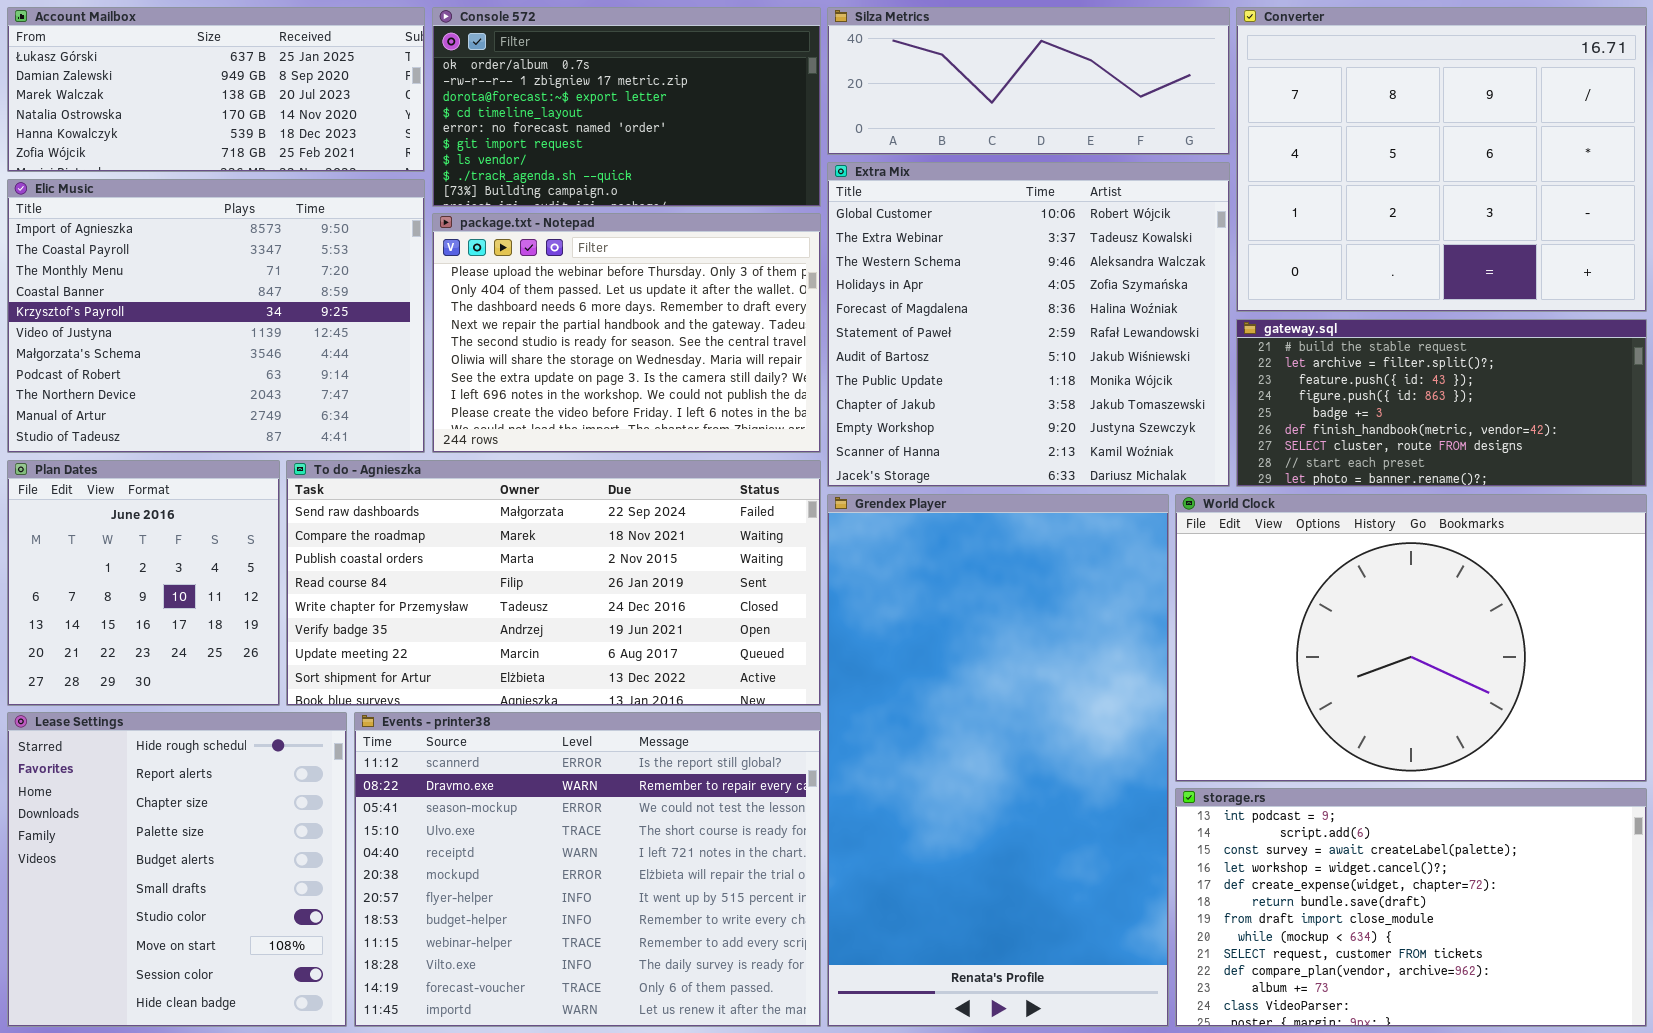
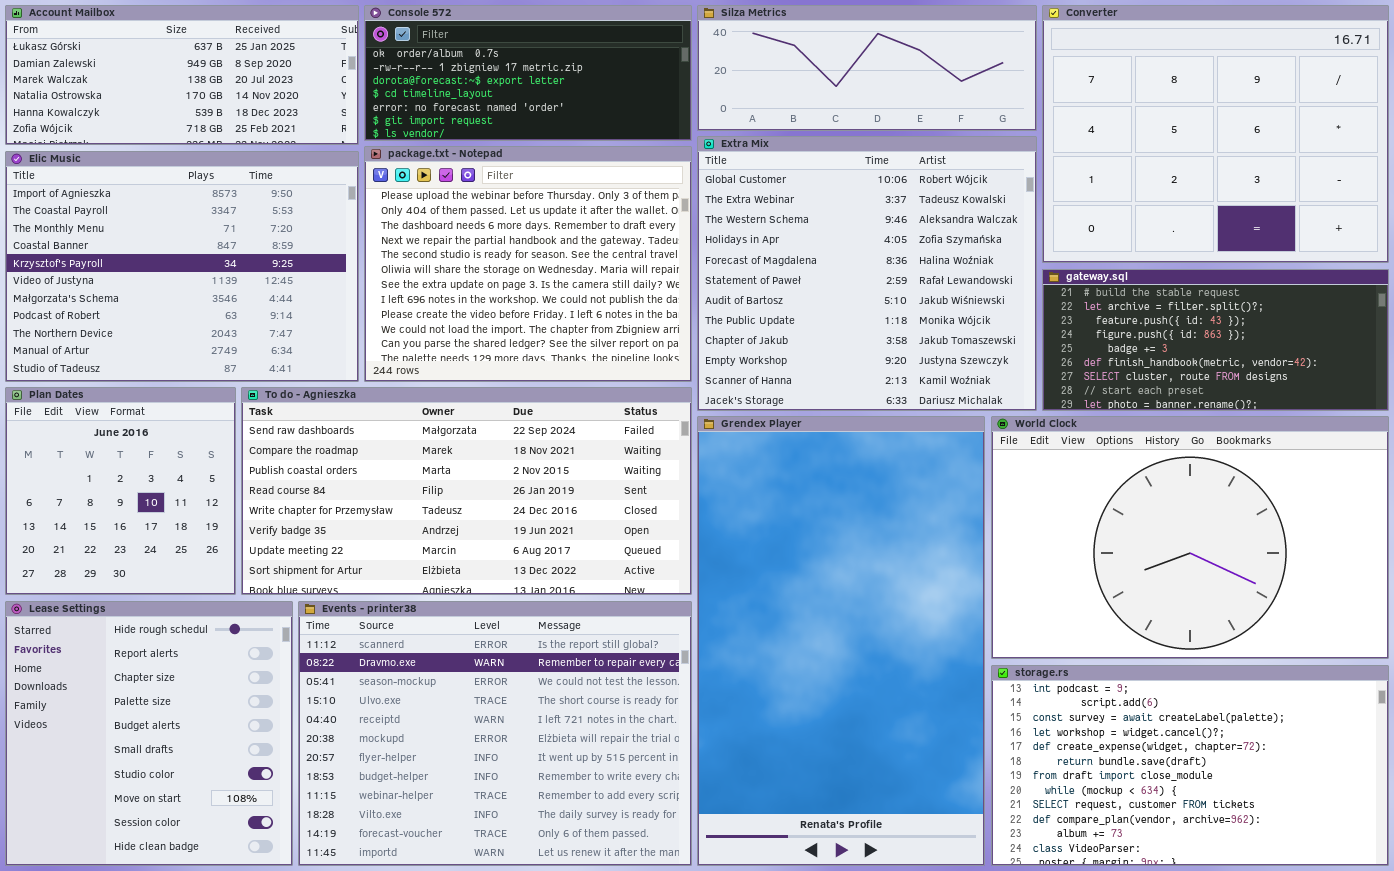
Console 572: [432,7,821,207] -> [364,5,692,141], resized
package.txt - Notepad: [432,213,821,453] -> [364,146,692,382], resized

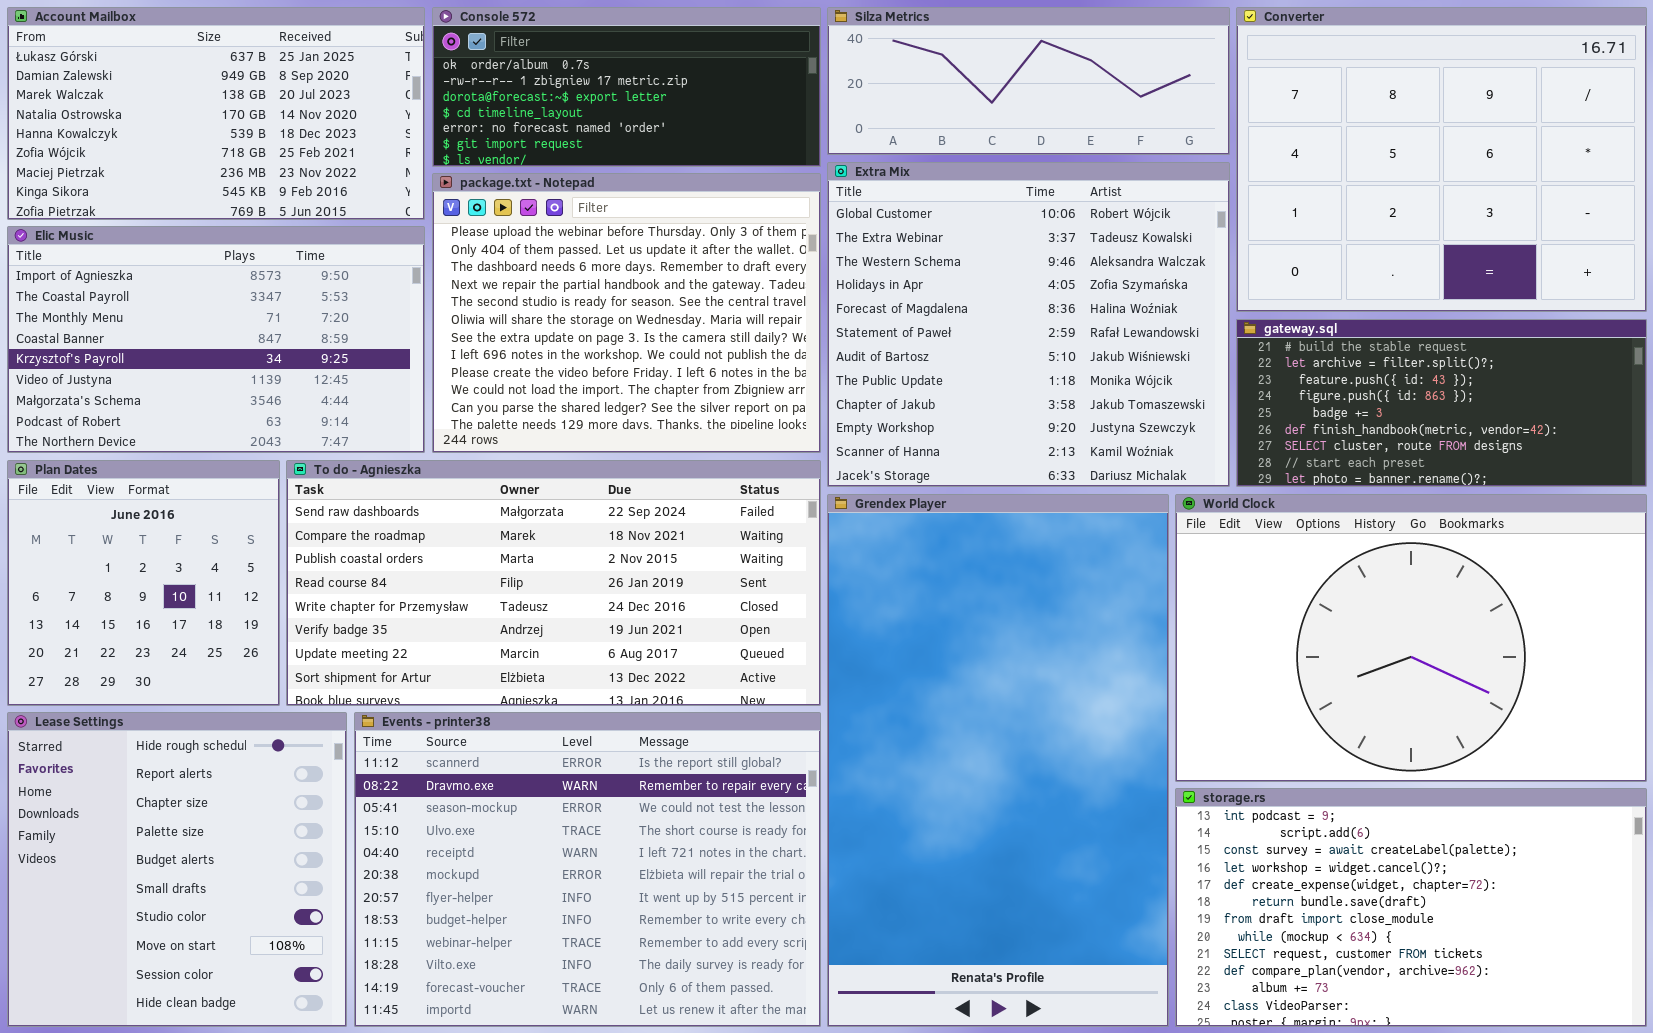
Account Mailbox: [5,5,359,145] -> [7,7,425,220], resized
Elic Music: [5,151,359,382] -> [7,226,425,453], resized

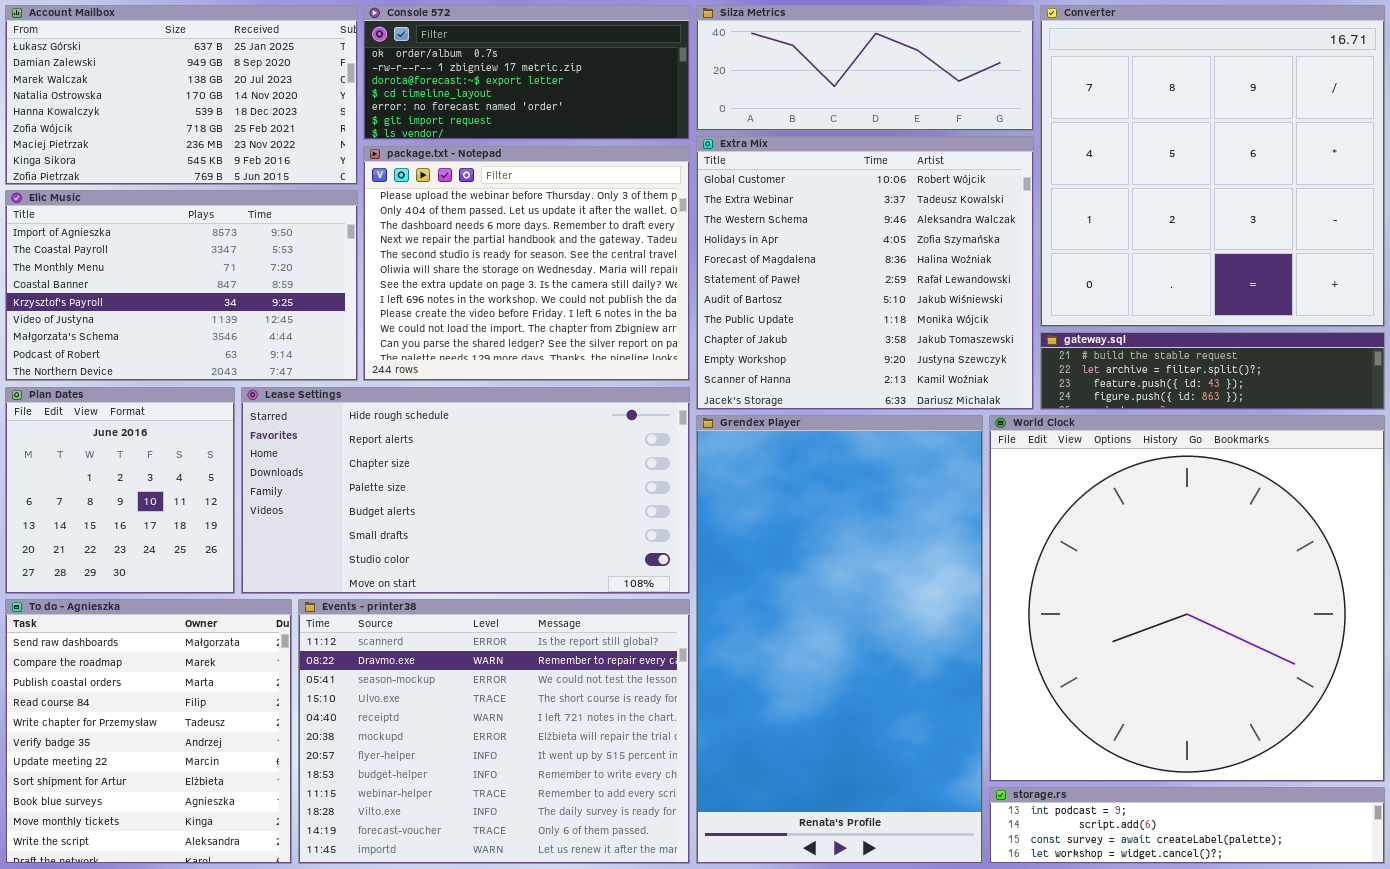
Converter: [1236,7,1647,312] -> [1040,5,1385,327], resized
gateway.sql: [1236,319,1647,487] -> [1040,332,1385,410], resized
To do - Agnieszka: [286,460,821,706] -> [5,599,292,864], moved, resized
World Clock: [1175,494,1647,782] -> [989,415,1385,782], resized
Lease Settings: [7,712,347,1027] -> [241,387,690,594], moved, resized
storage.rs: [1175,788,1647,1027] -> [989,787,1385,864], resized

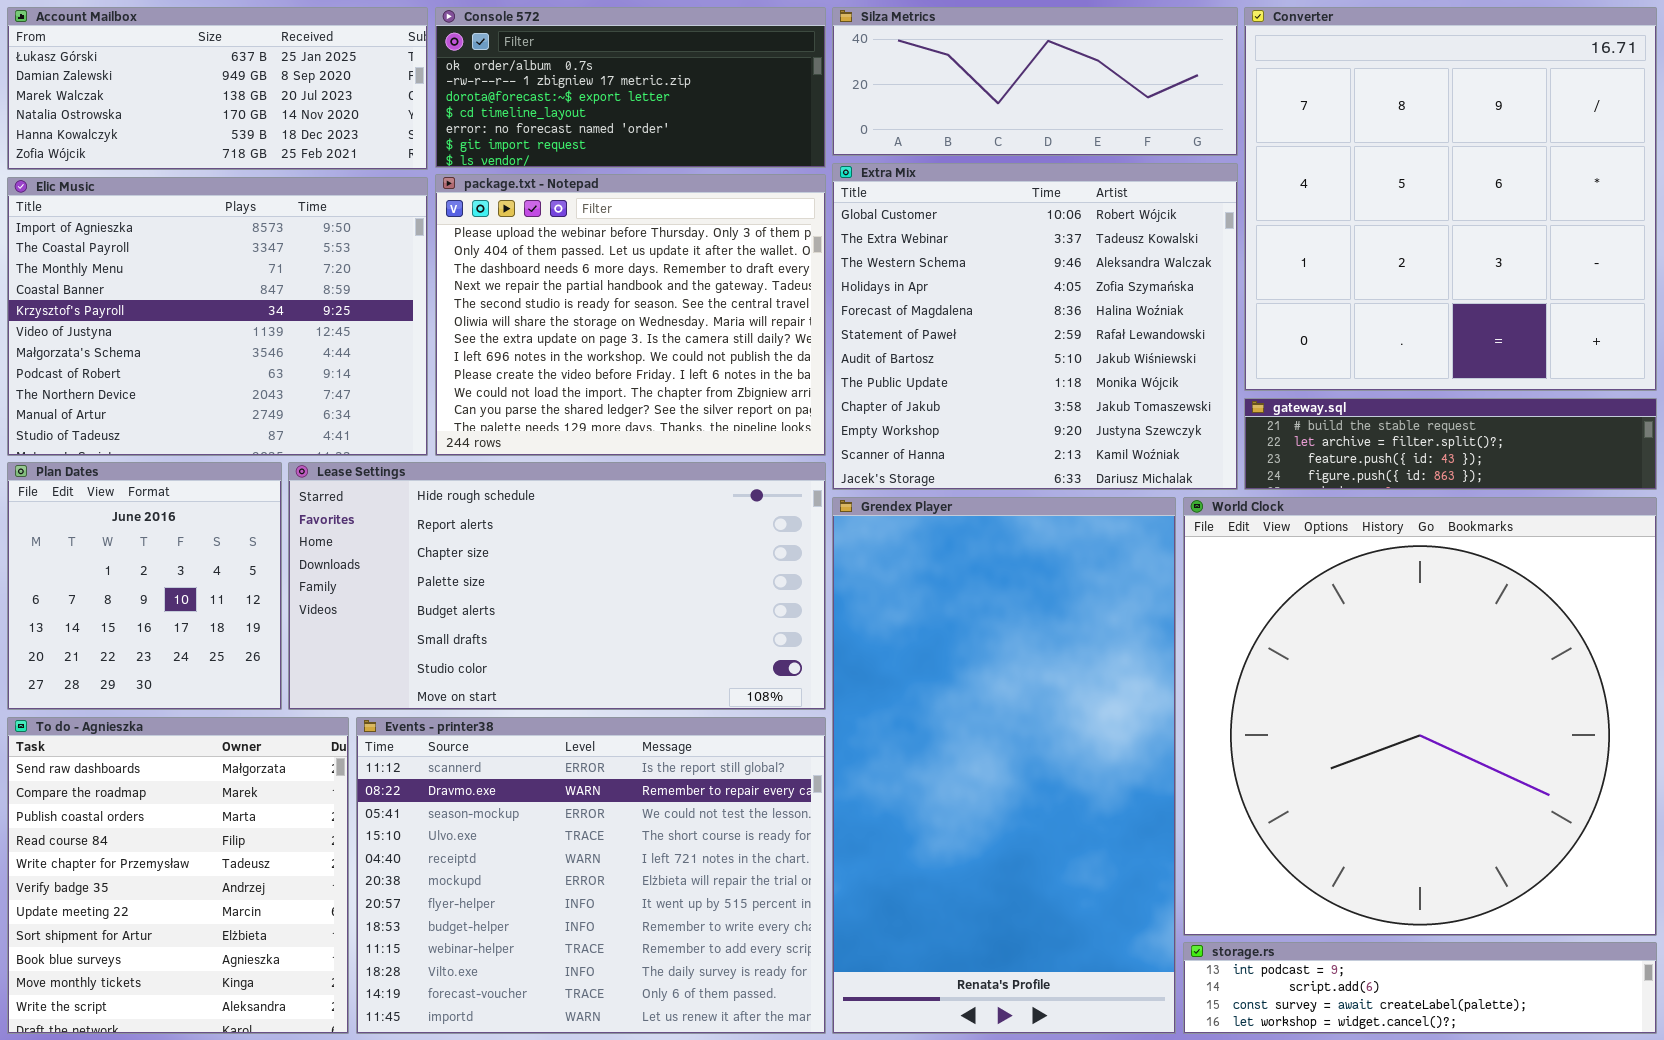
Account Mailbox: [5,5,358,185] -> [7,7,428,170], resized
Elic Music: [5,190,358,381] -> [7,177,428,456], resized

